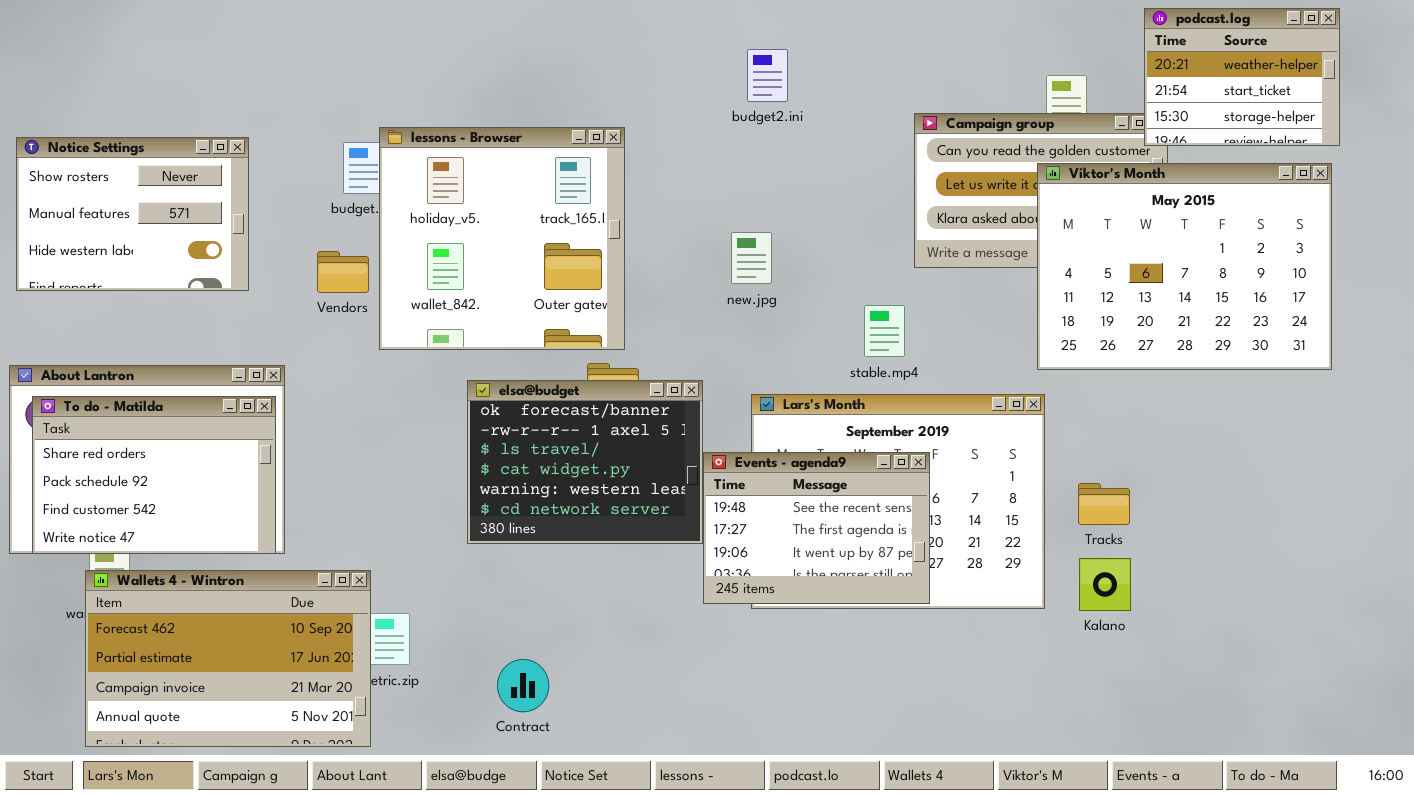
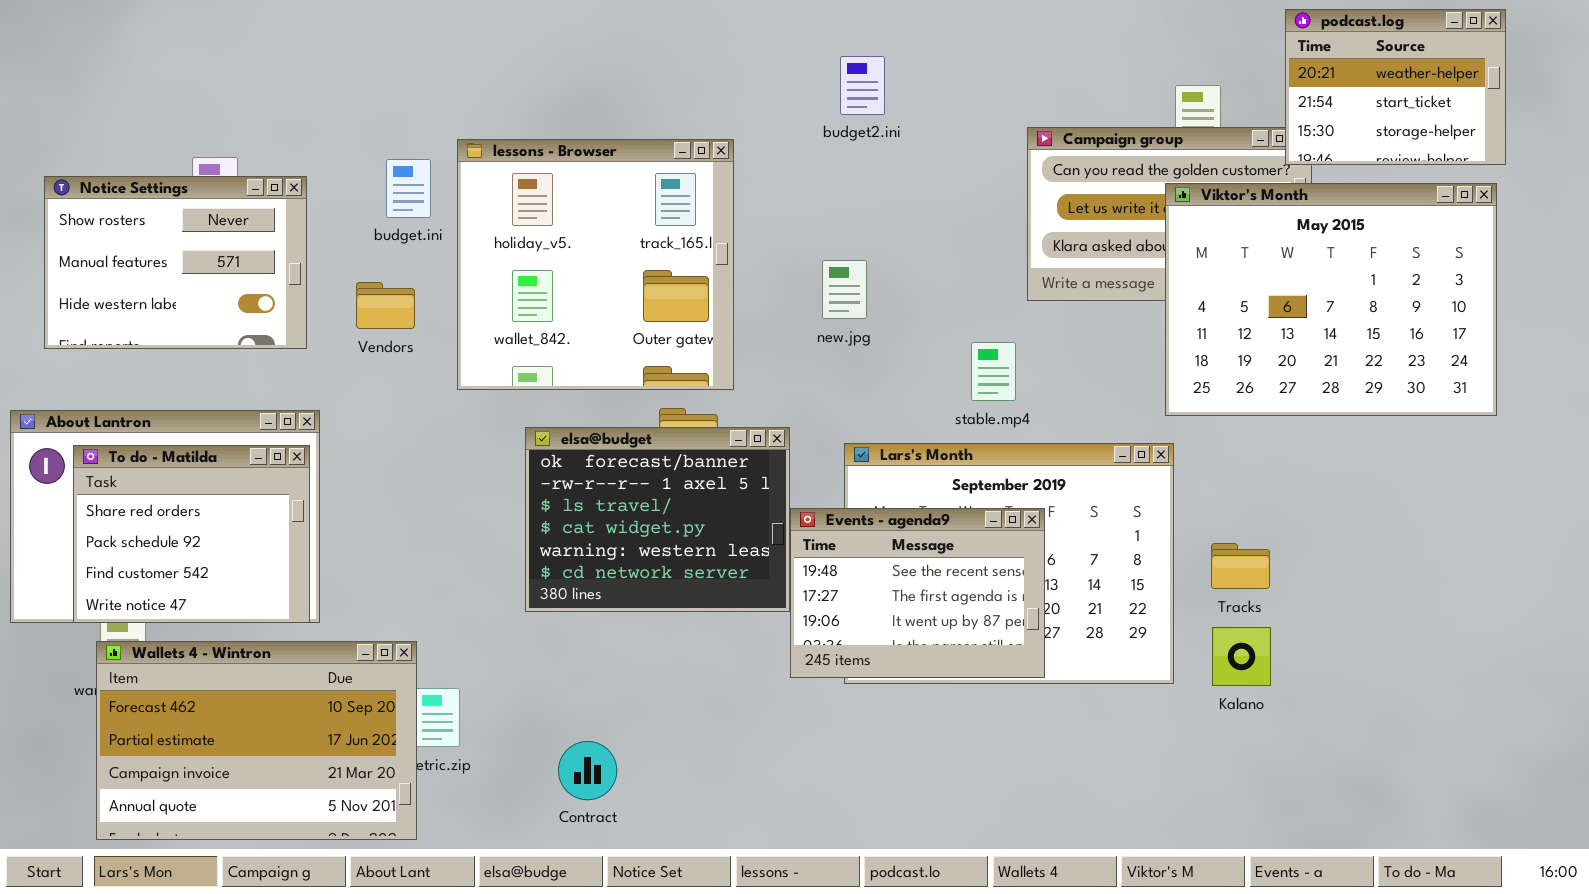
lessons - Browser: [379,127,625,350] -> [457,139,734,390], moved
Notice Settings: [16,137,249,291] -> [44,176,307,349], moved
To do - Matilda: [32,396,276,554] -> [73,445,310,623], resized

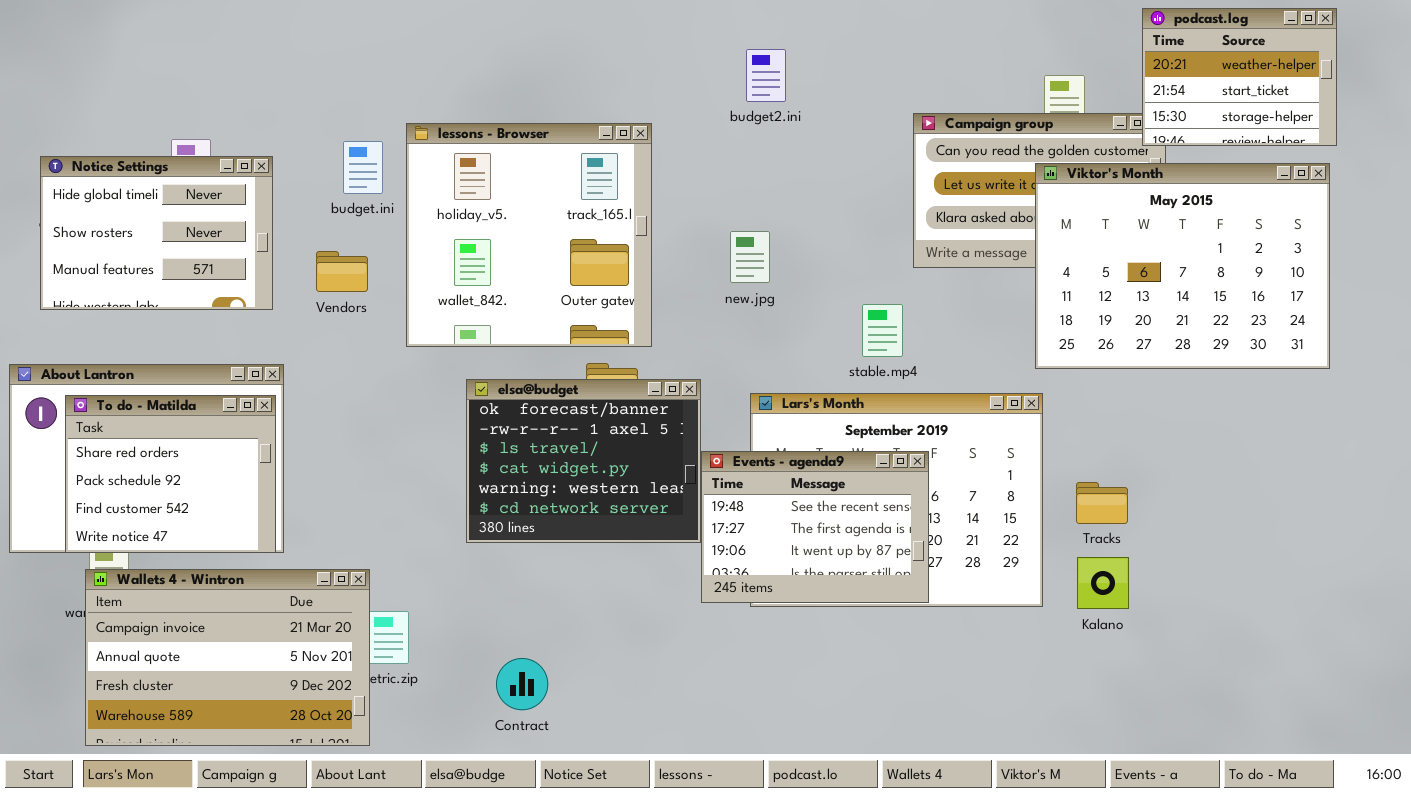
Notice Settings: [44,176,307,349] -> [40,156,273,310], scrolled up 1 row
Wallets 4 - Wintron: [96,641,417,840] -> [85,569,370,746], scrolled down 2 rows

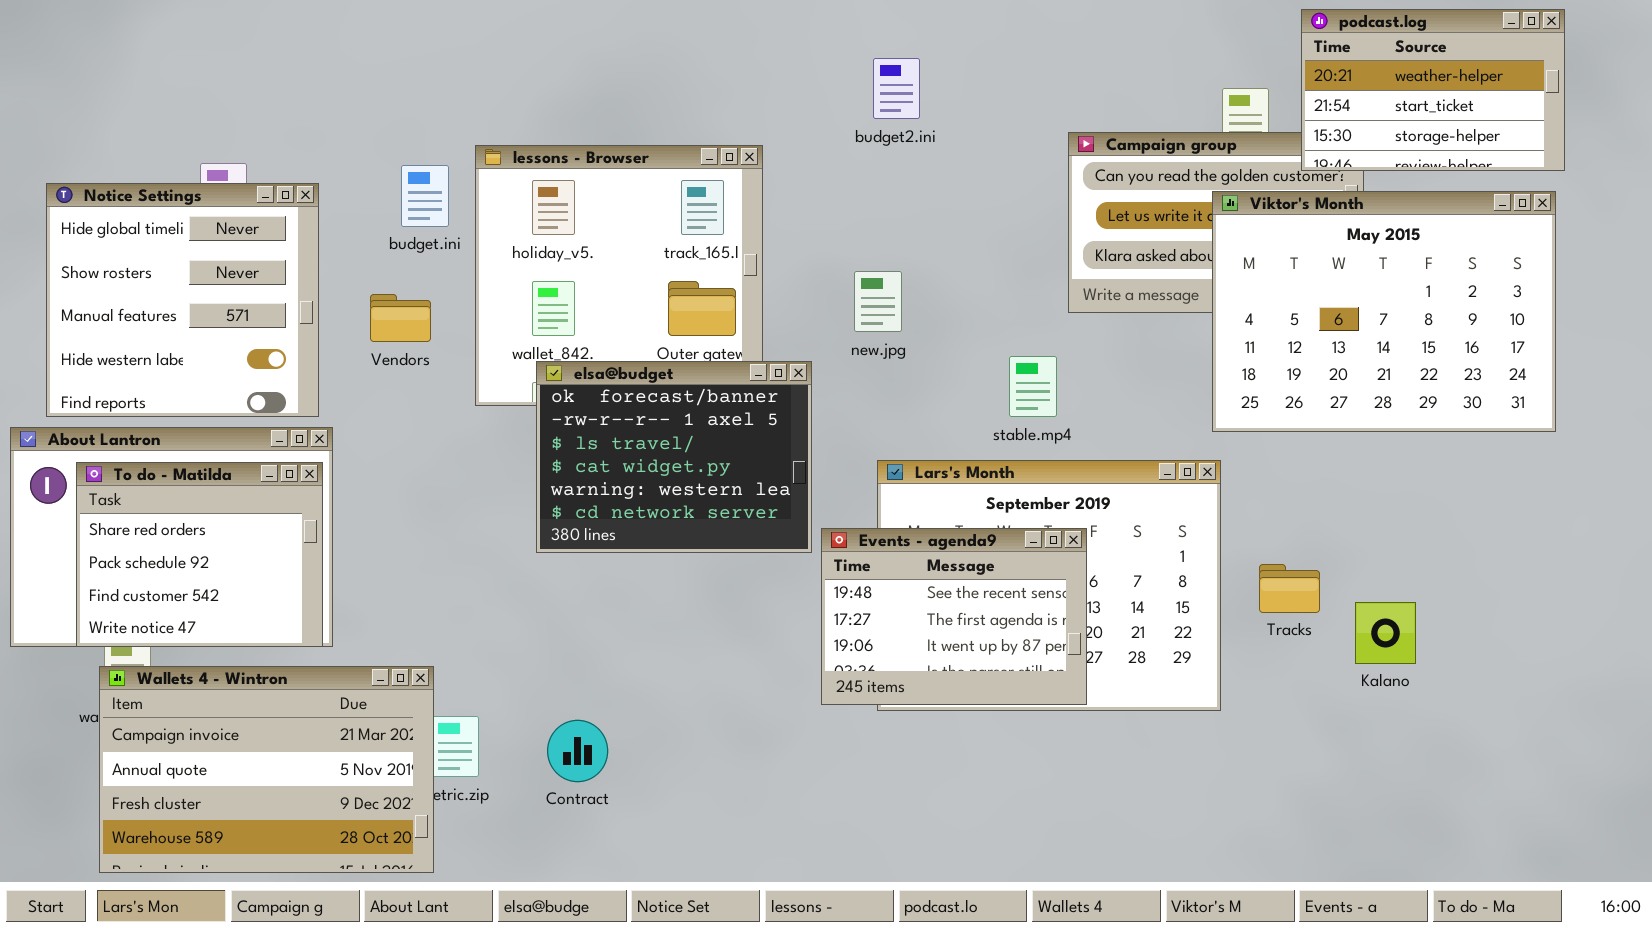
podcast.log: [1142,8,1337,146] -> [1301,9,1565,171], resized
Notice Settings: [40,156,273,310] -> [46,183,319,417], resized
elsa@budget: [466,379,701,543] -> [536,361,812,553], moved
Kalano: [1077,557,1129,609] -> [1355,602,1416,664], moved
Contract: [496,658,548,710] -> [547,720,608,782], moved

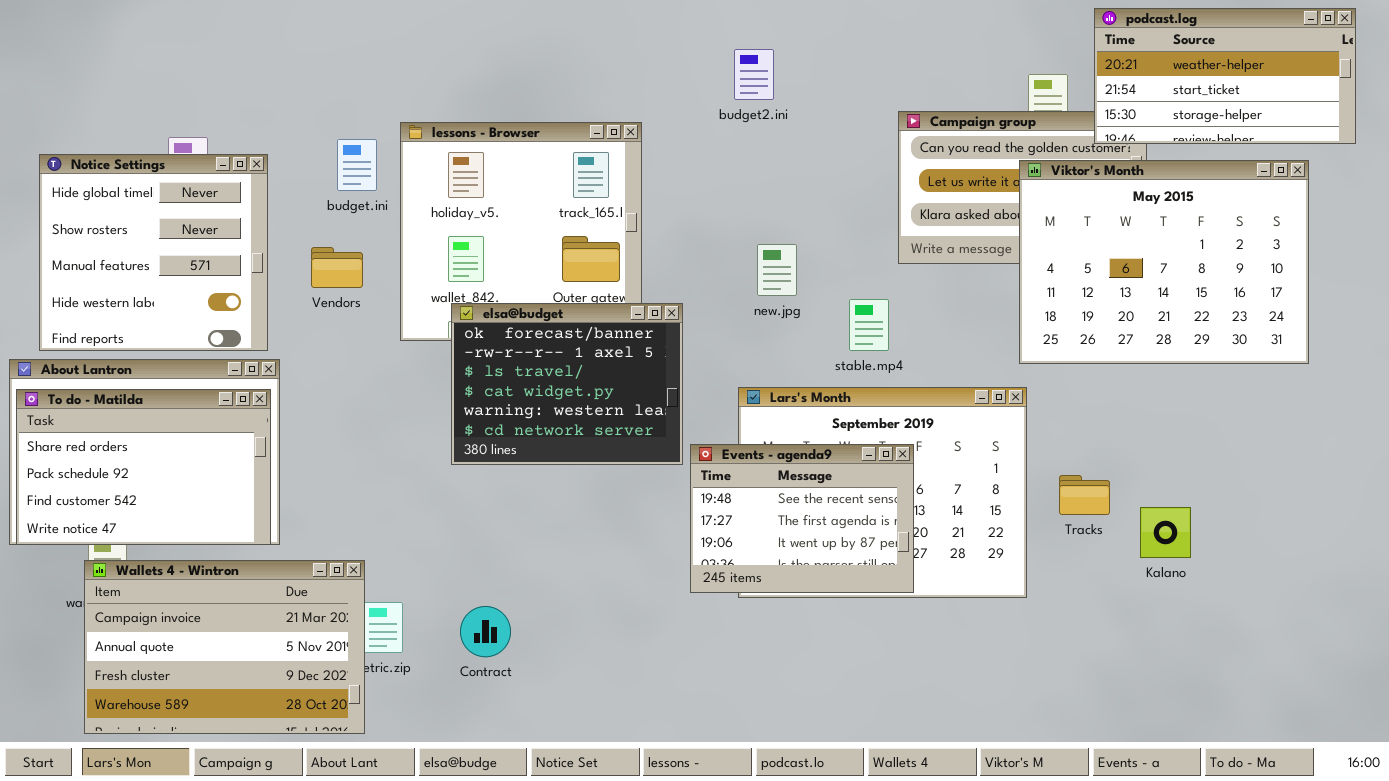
podcast.log: [1301,9,1565,171] -> [1094,8,1356,144], resized
new.jpg: [854,271,902,332] -> [757,244,797,296], moved
To do - Matilda: [76,462,323,647] -> [16,389,271,545], resized

